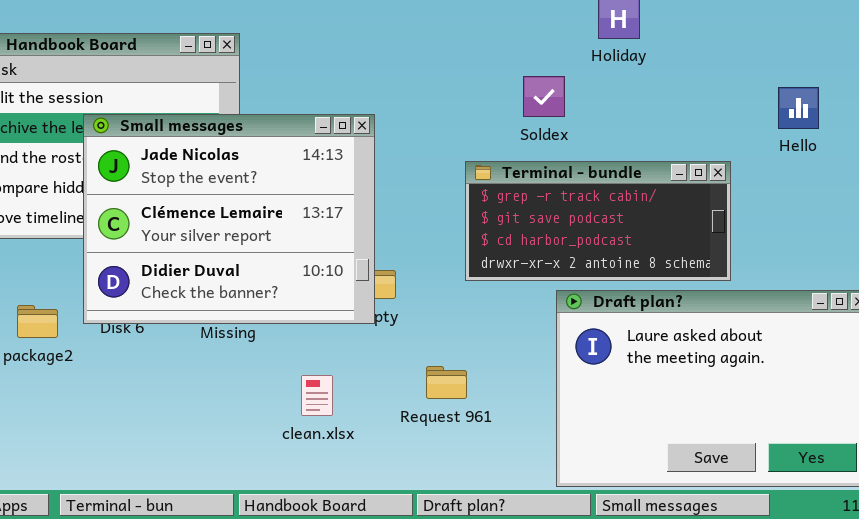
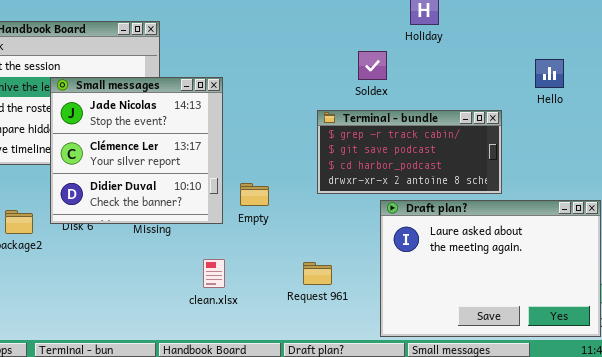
Small messages: [83,114,375,324] -> [50,77,223,224], resized
Request 961: [426,366,467,399] -> [303,262,332,285], moved

